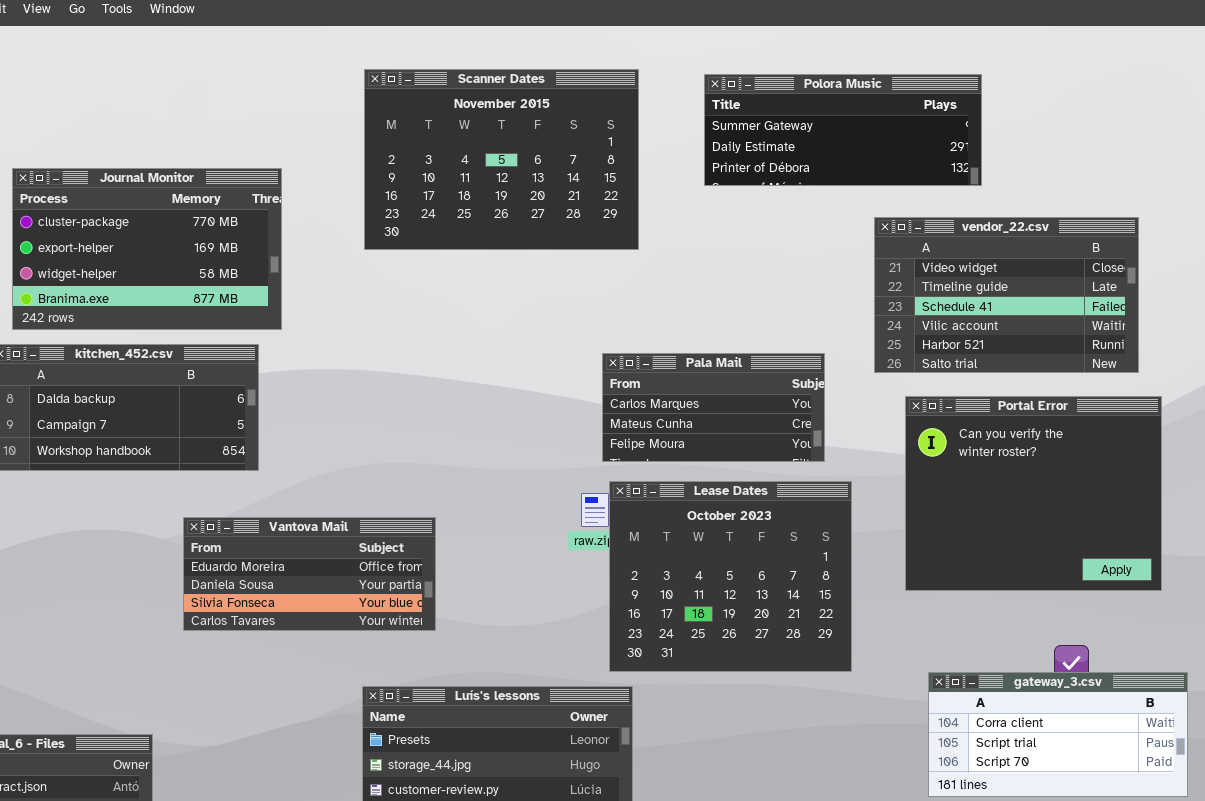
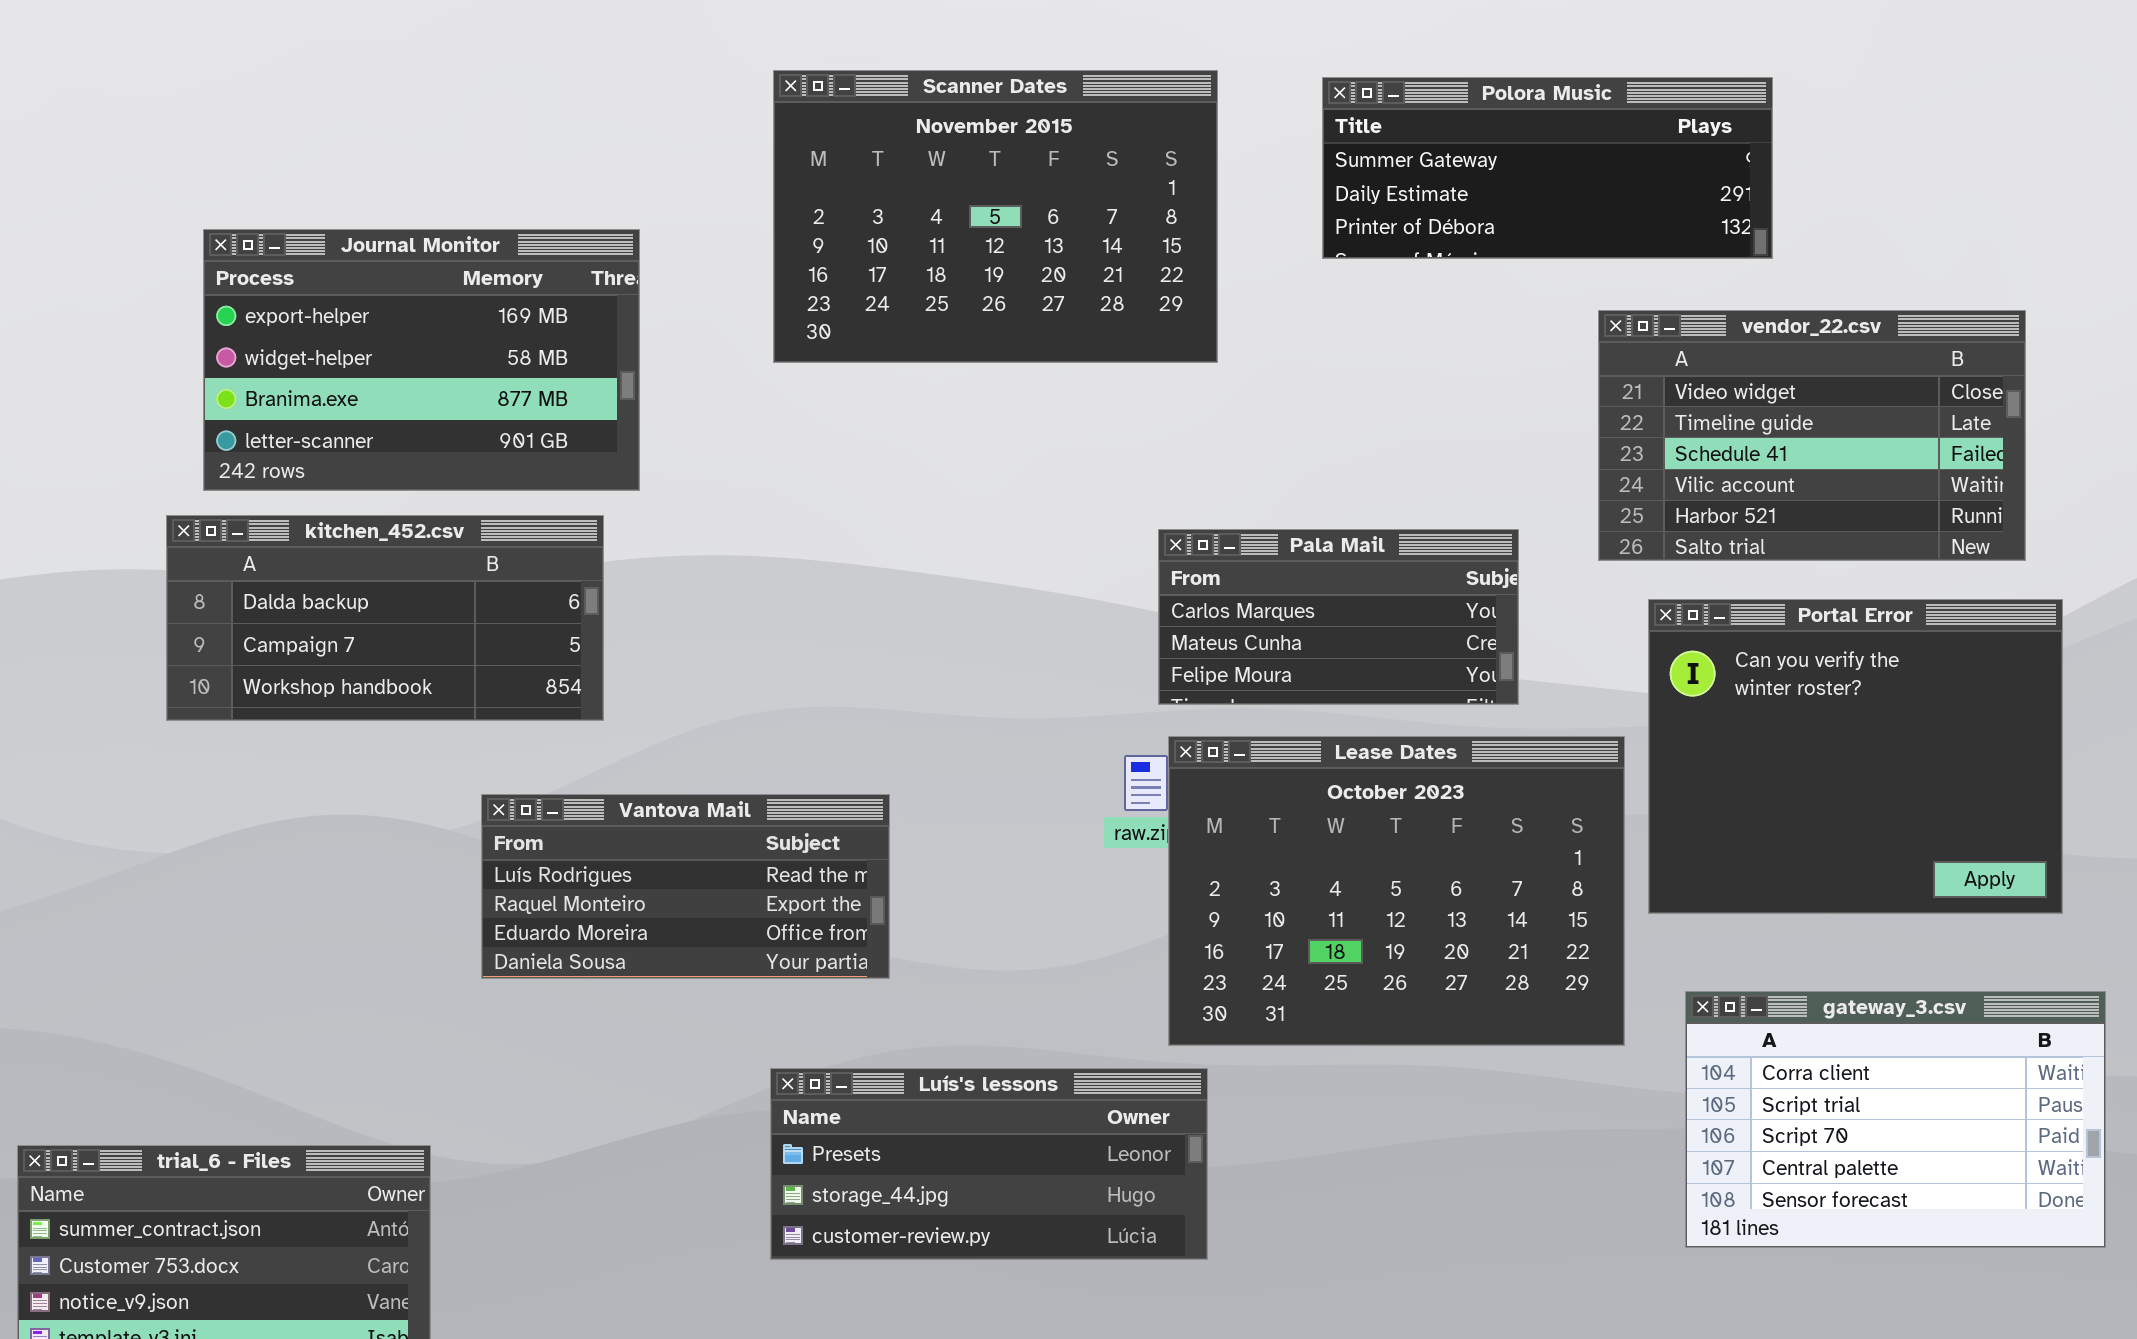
Journal Monitor: [12,168,282,330] -> [203,229,640,491], scrolled down 1 row
Lease Dates: [609,481,852,672] -> [1168,736,1625,1046], resized
Vantova Mail: [183,517,436,631] -> [481,794,890,979], scrolled up 2 rows
gateway_3.csv: [928,672,1188,797] -> [1685,991,2106,1248], resized

